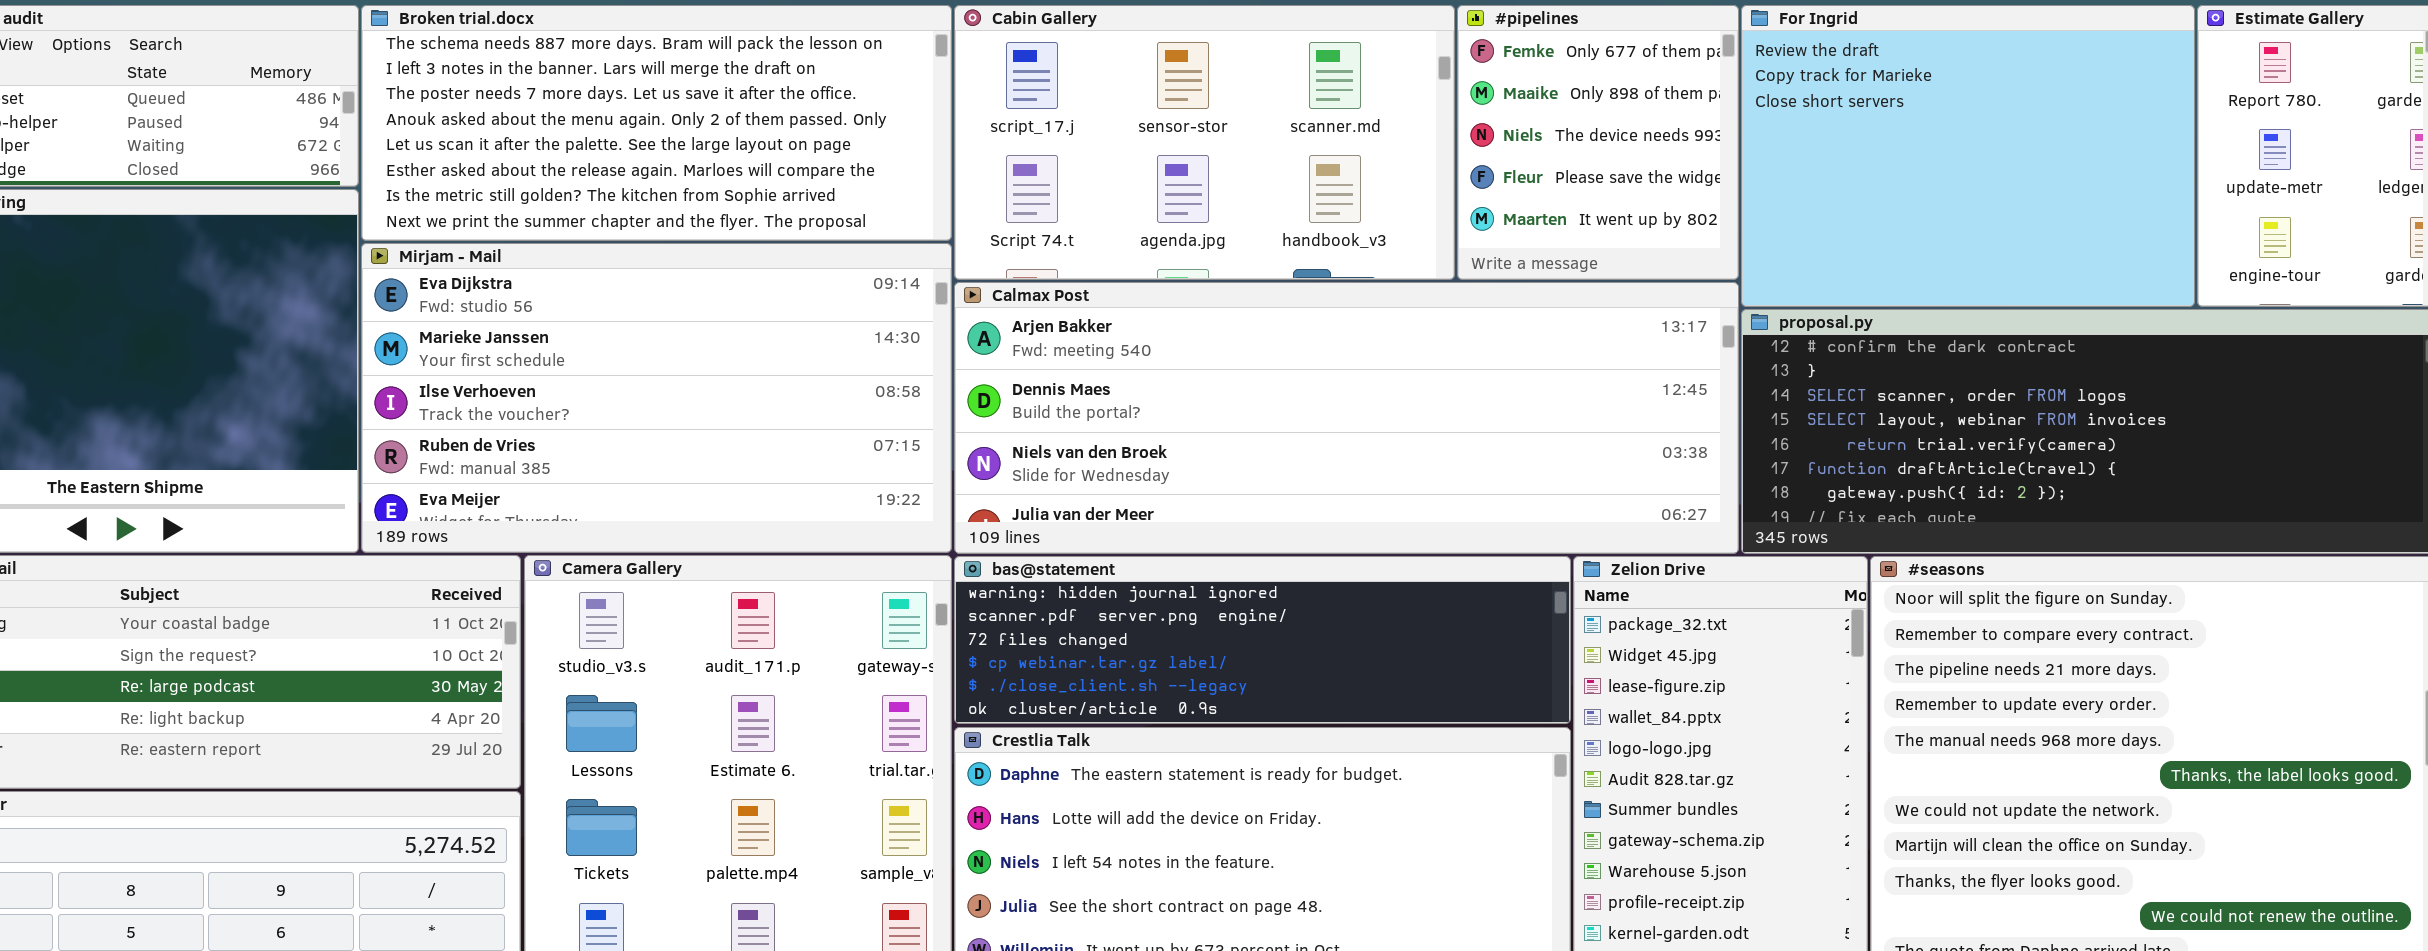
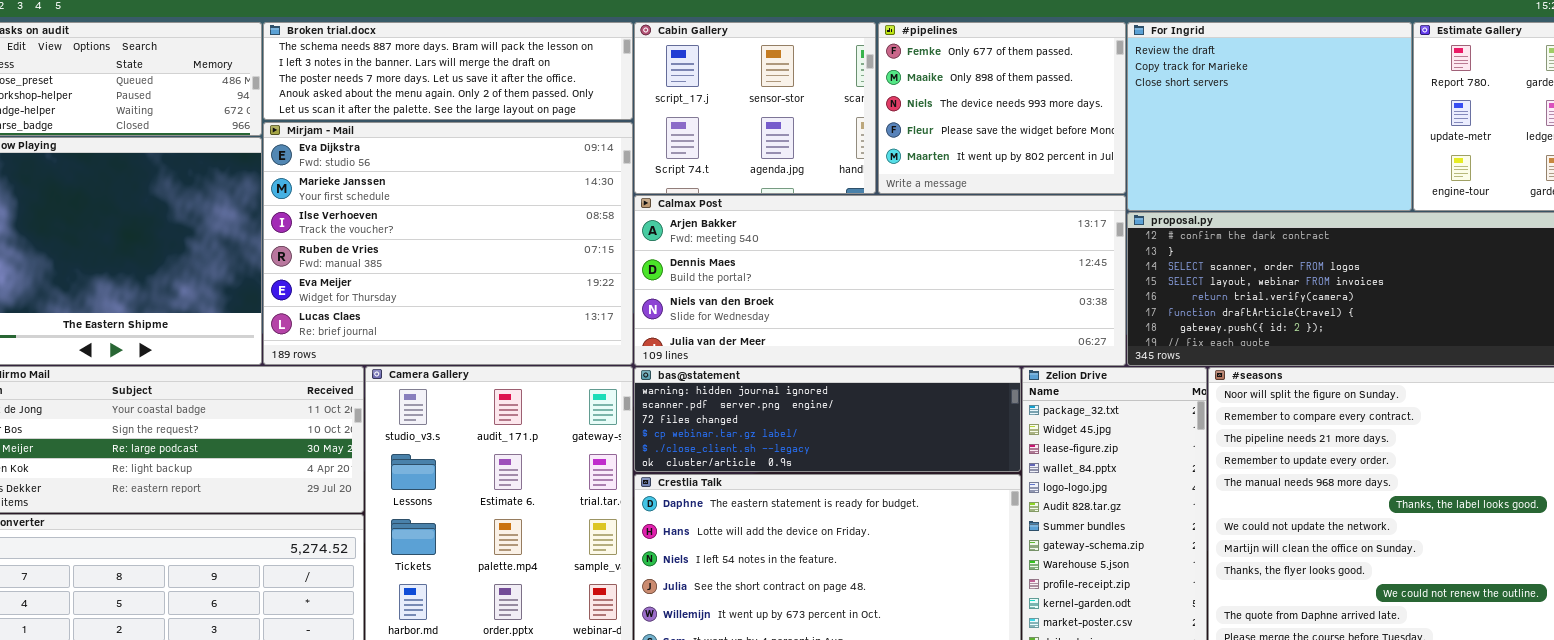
Broken trial.docx: [361,5,952,241] -> [263,22,633,120], resized
Cabin Gallery: [954,5,1455,280] -> [634,22,876,194], resized
#pipelines: [1457,5,1739,280] -> [878,22,1126,194], resized
Mirjam - Mail: [361,243,952,553] -> [263,122,633,365], resized

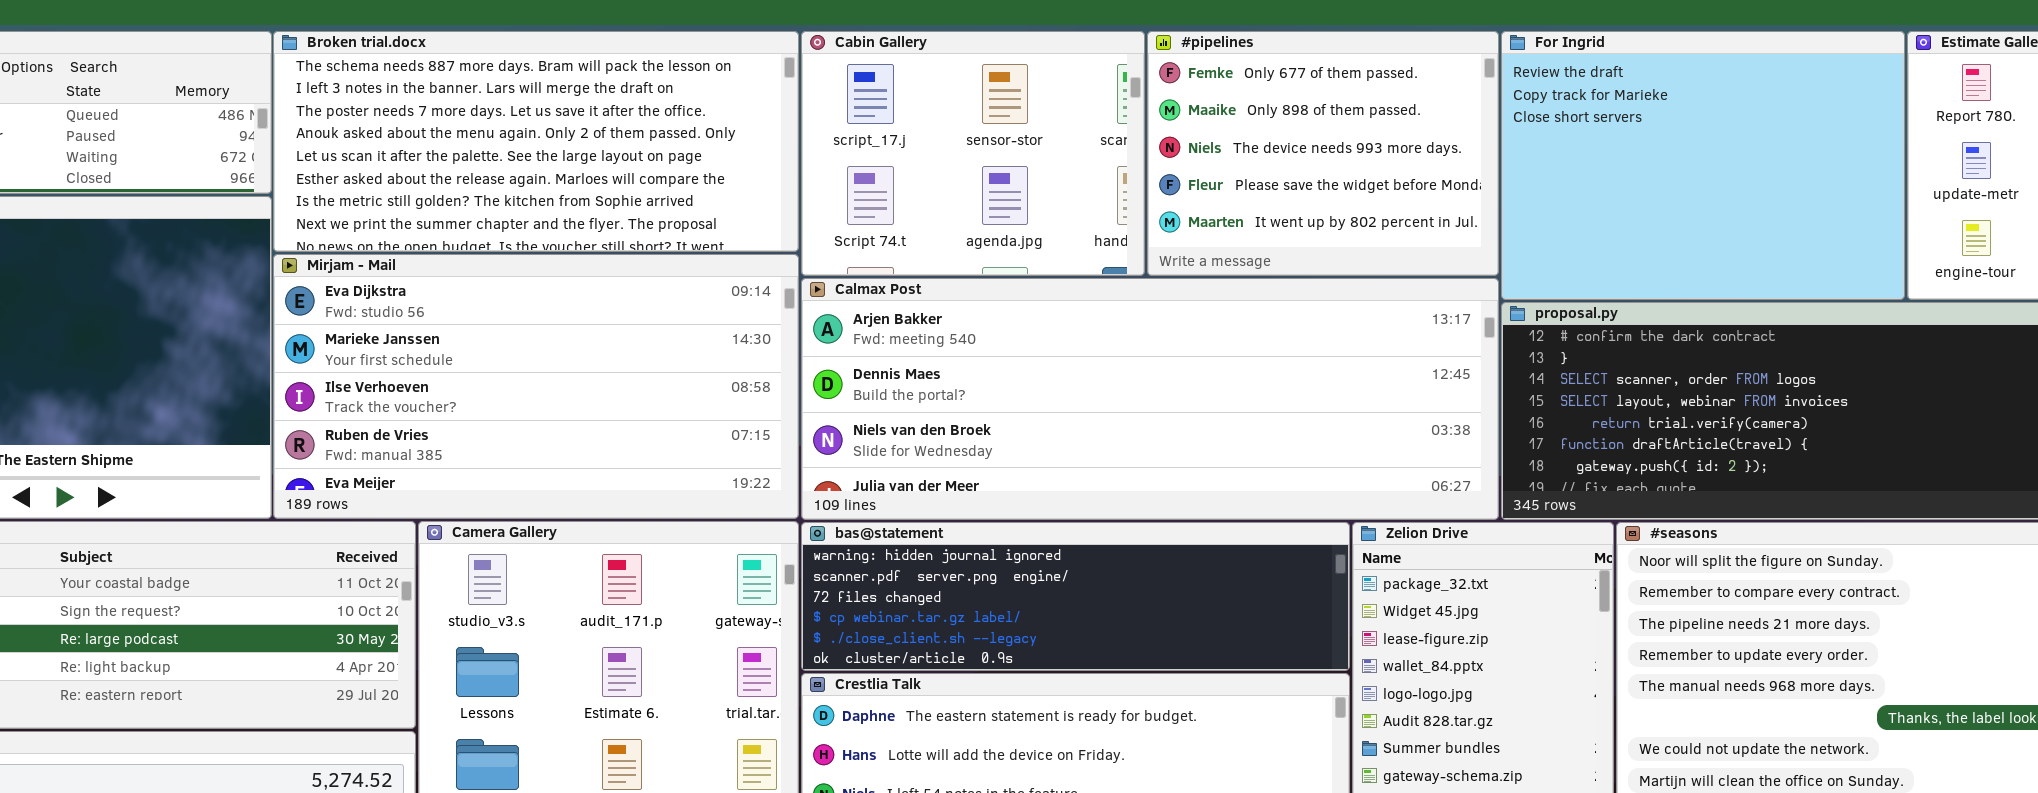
Broken trial.docx: [263,22,633,120] -> [273,31,799,252], resized
Mirjam - Mail: [263,122,633,365] -> [273,254,799,519], resized

